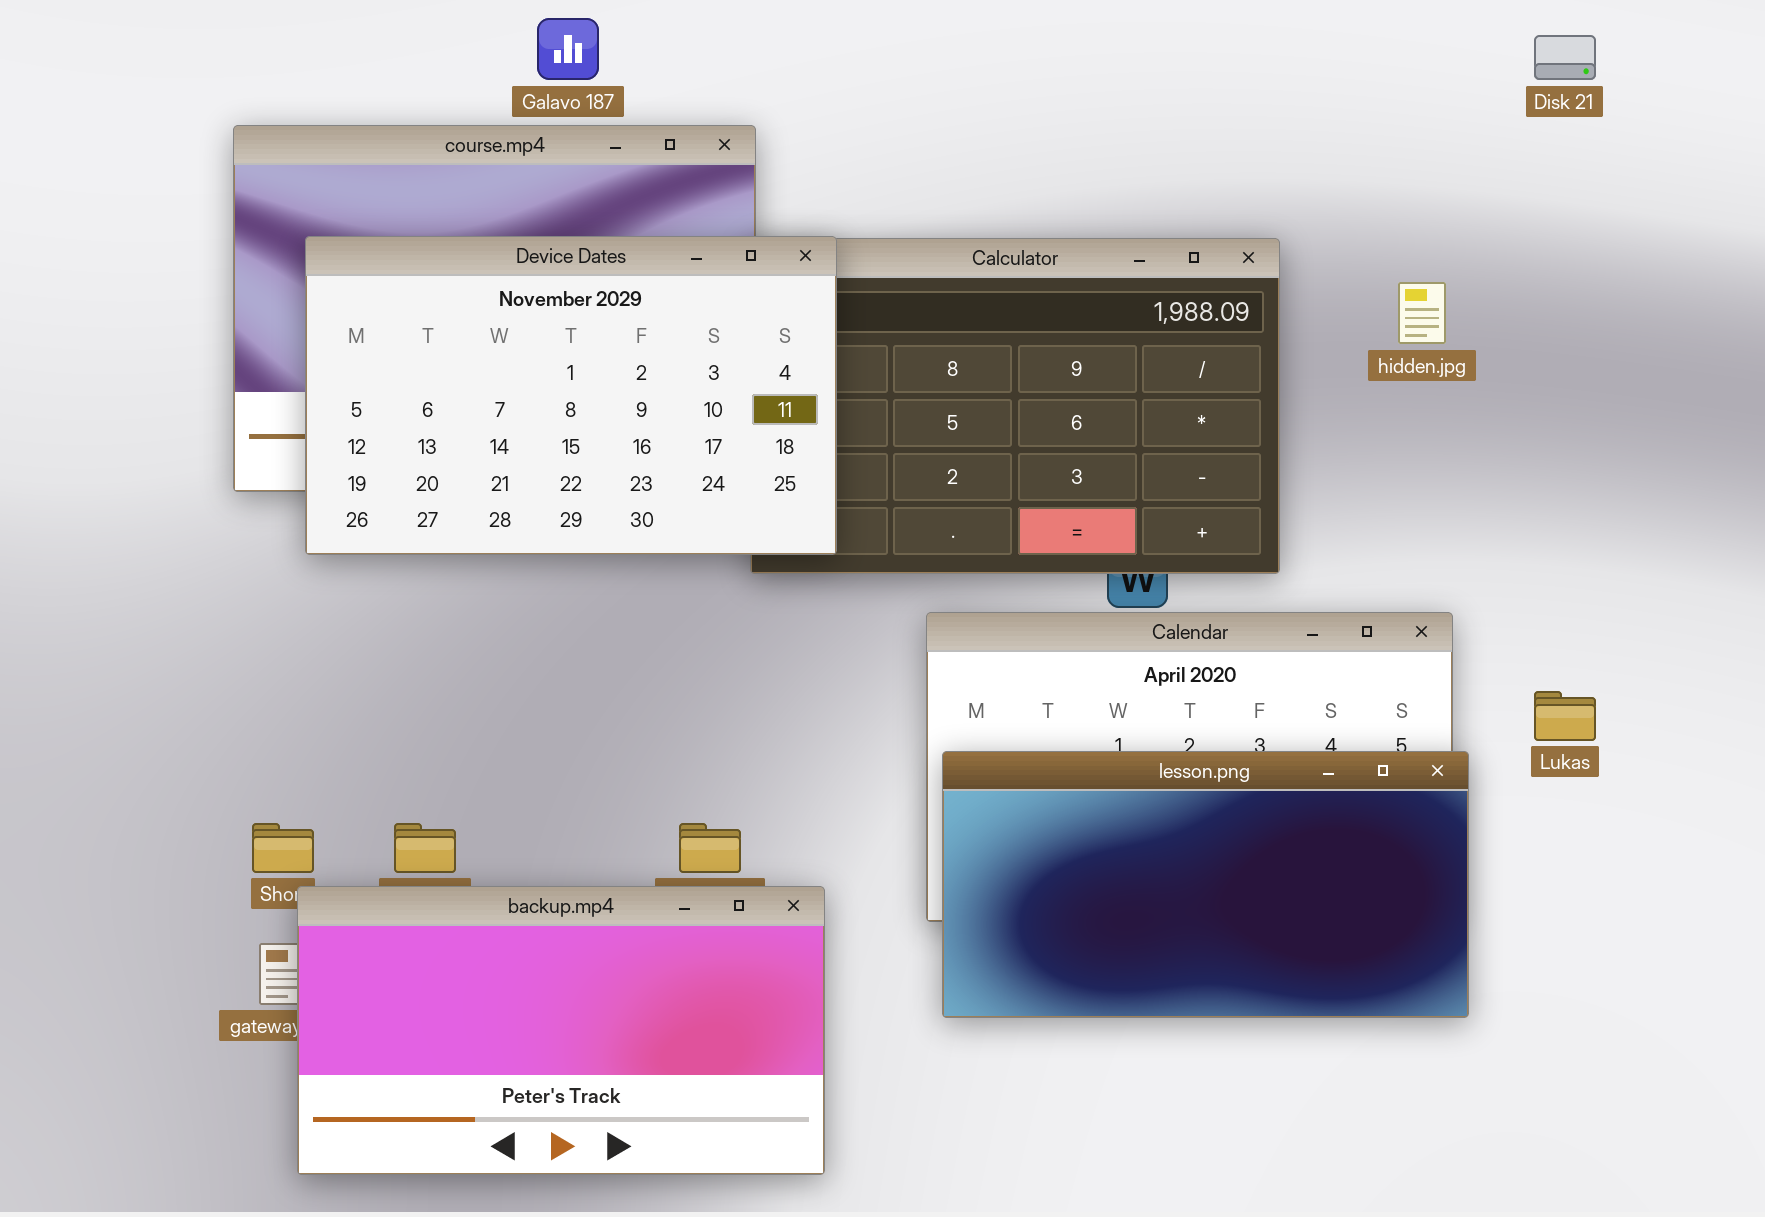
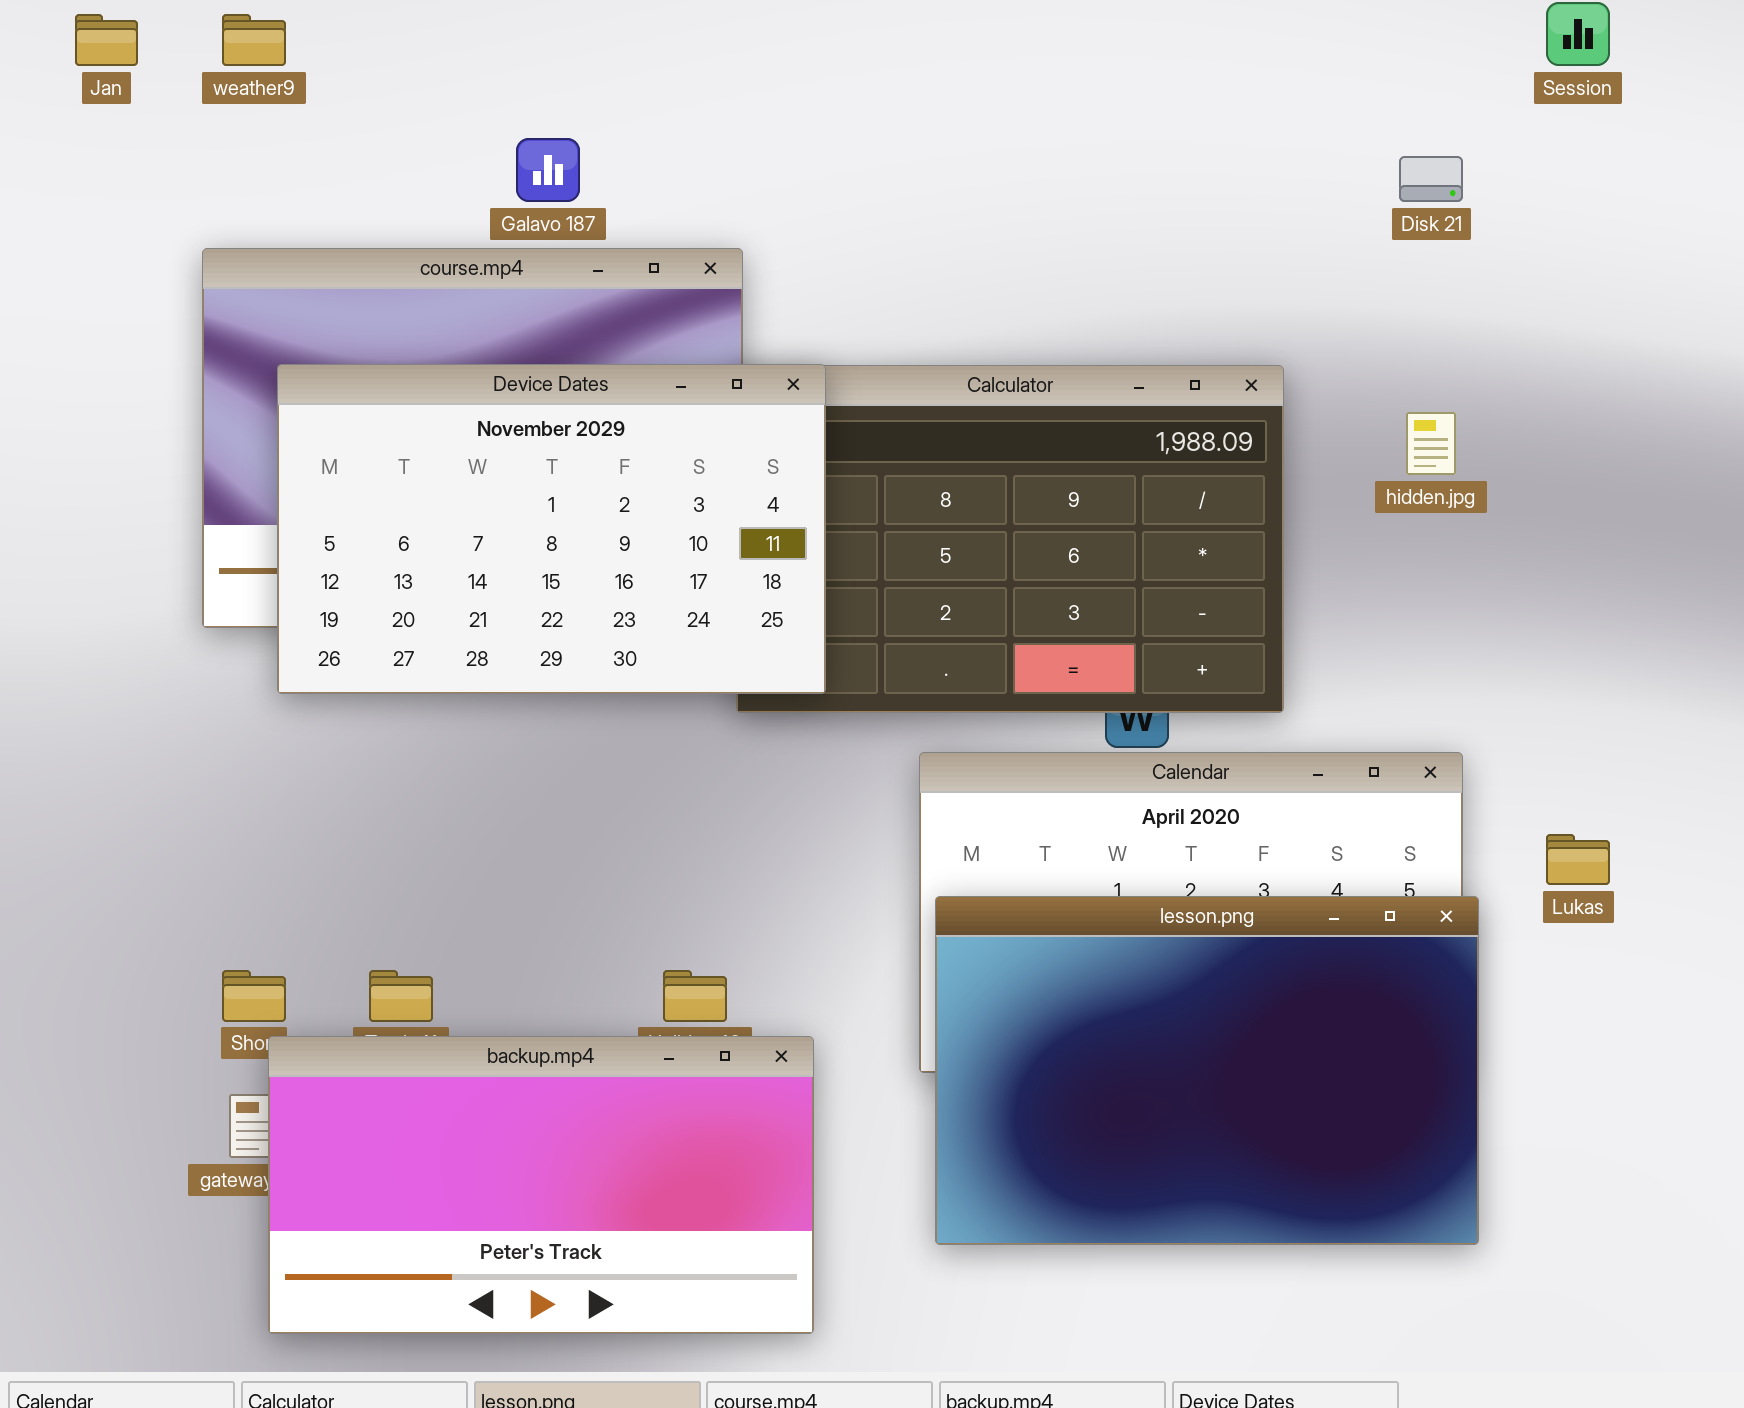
Disk 21: [1534,35,1596,80] -> [1399,156,1463,202], moved
lesson.png: [942,751,1469,1018] -> [935,896,1479,1245], resized

